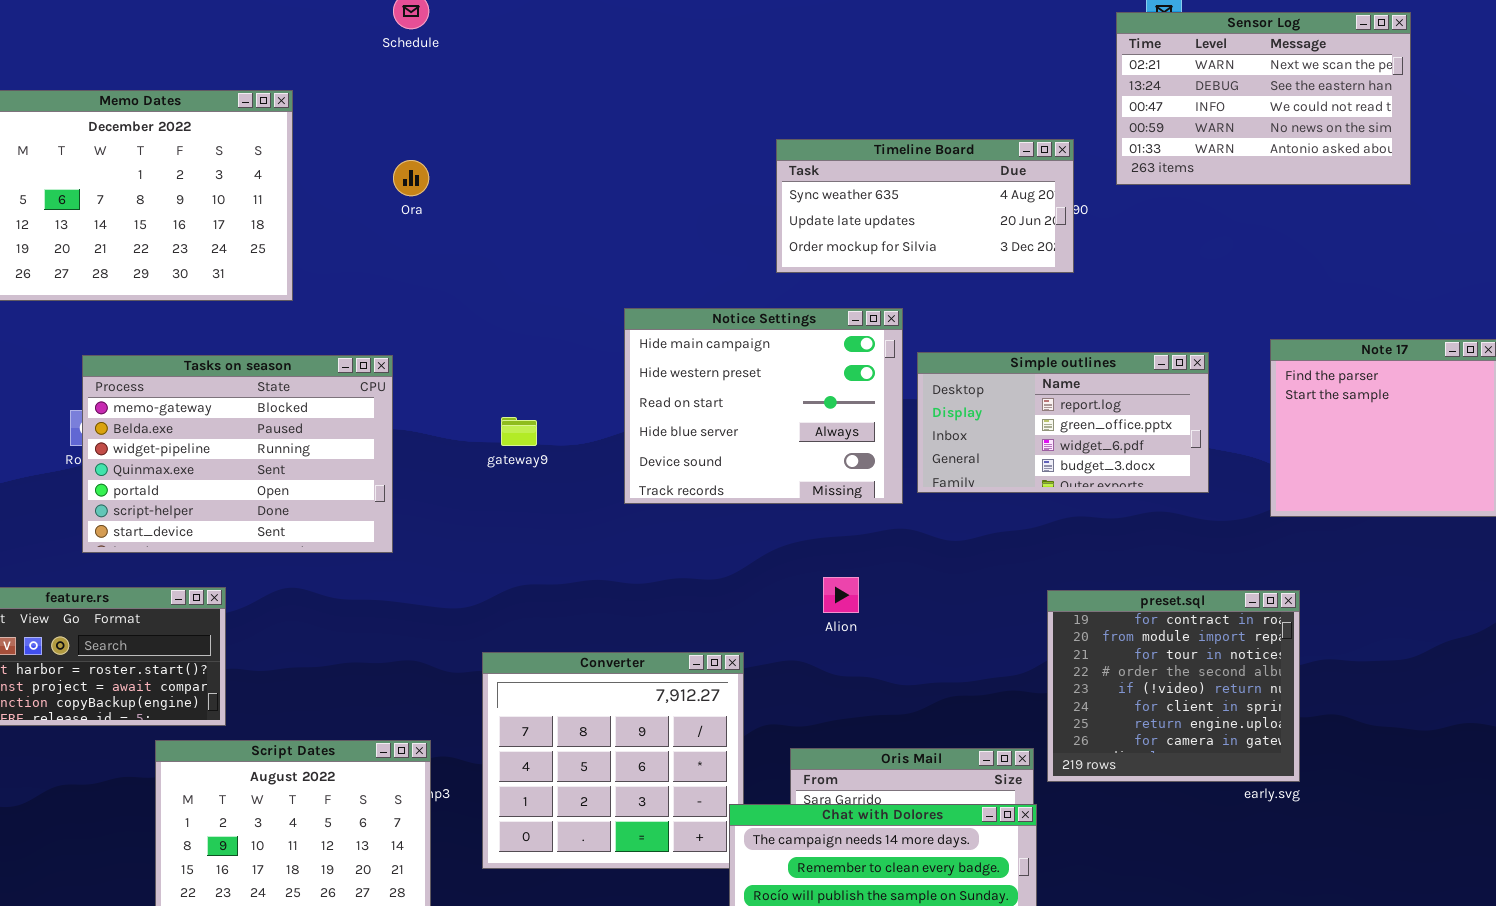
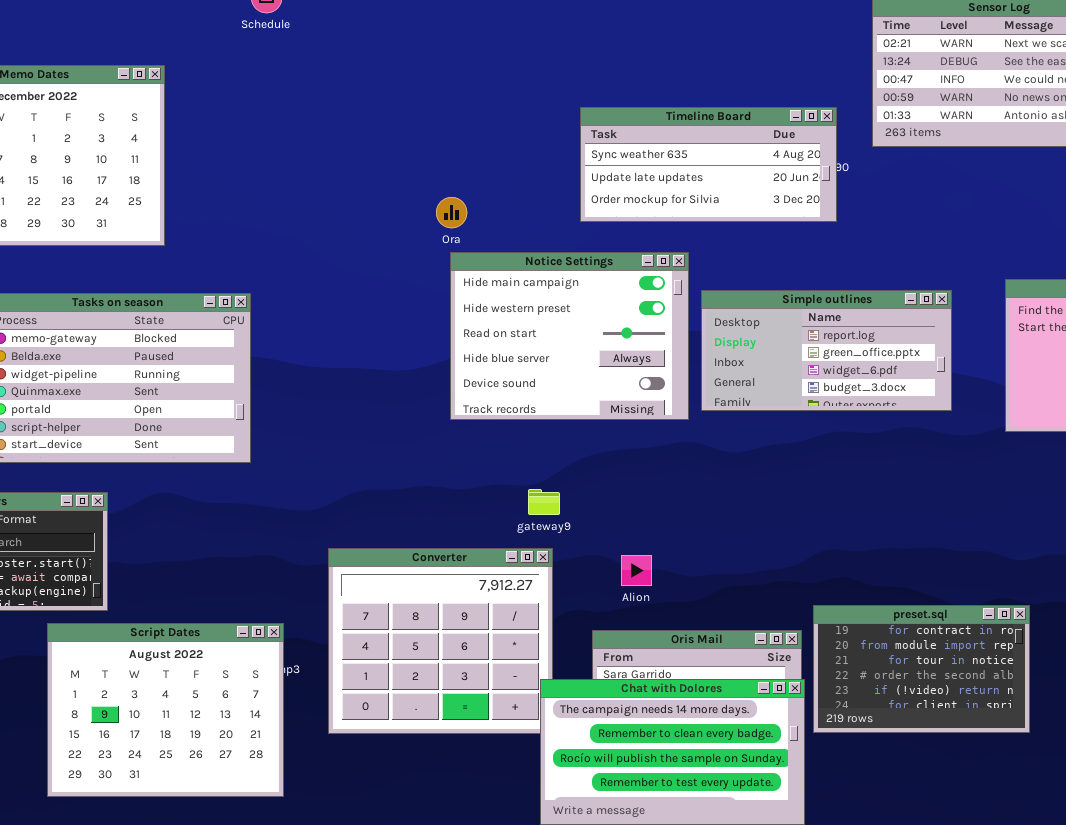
Ora: [393,160,429,196] -> [436,197,467,228], moved
gateway9: [501,417,537,446] -> [528,489,560,515], moved
Alion: [823,577,859,613] -> [621,555,652,586], moved
preset.sql: [1047,590,1300,782] -> [813,605,1030,733], moved, resized

